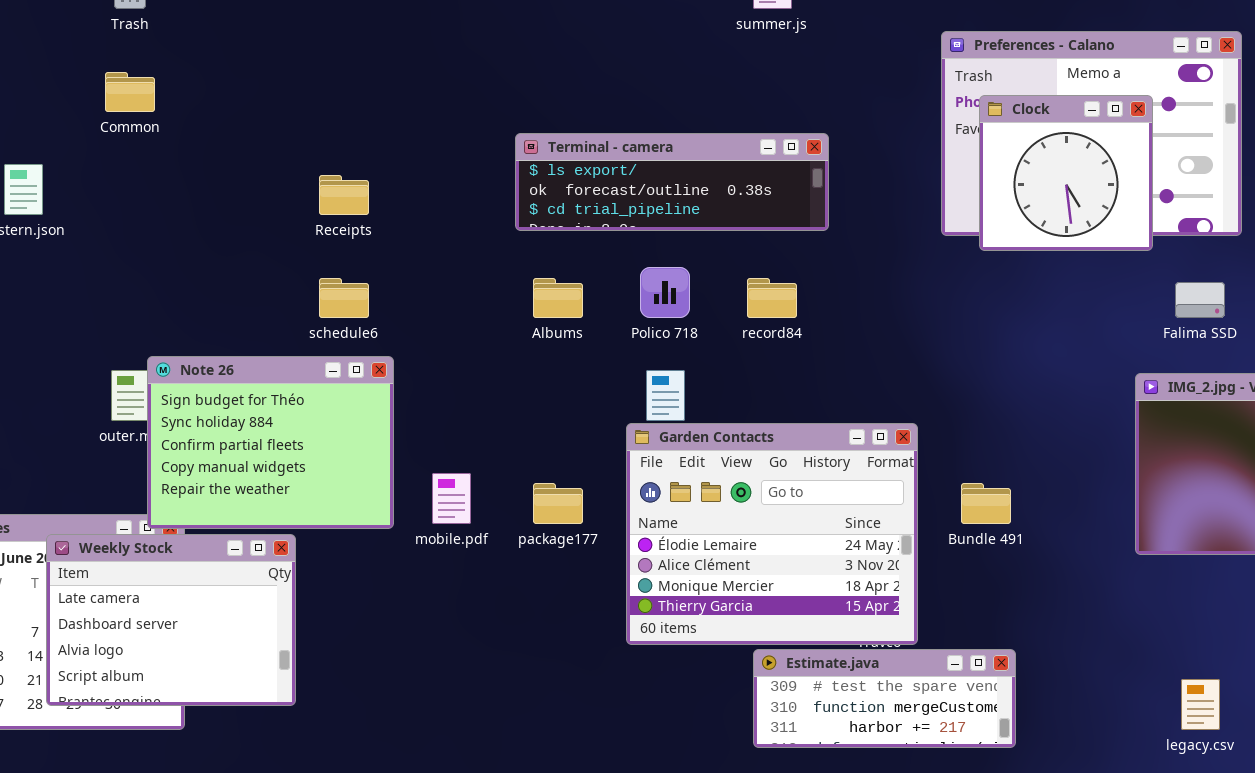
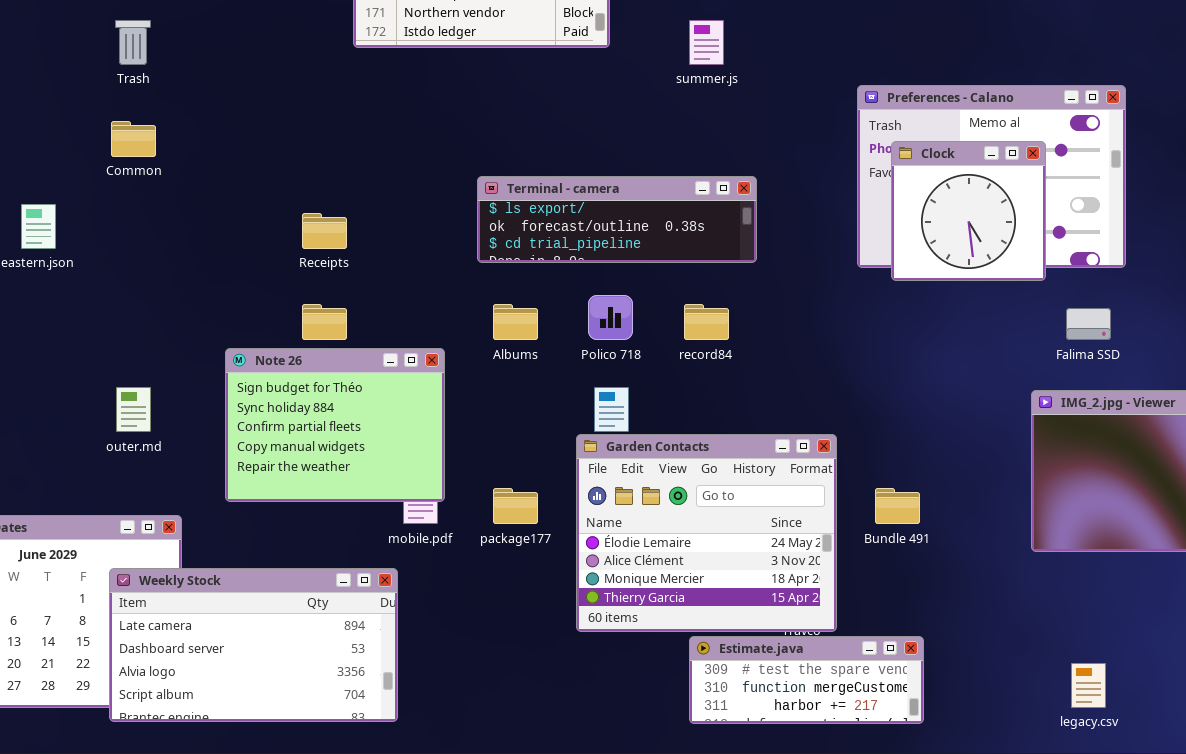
Note 26: [147,356,394,529] -> [225,348,445,502], moved
Weekly Stock: [46,534,296,706] -> [109,568,398,722], moved, resized

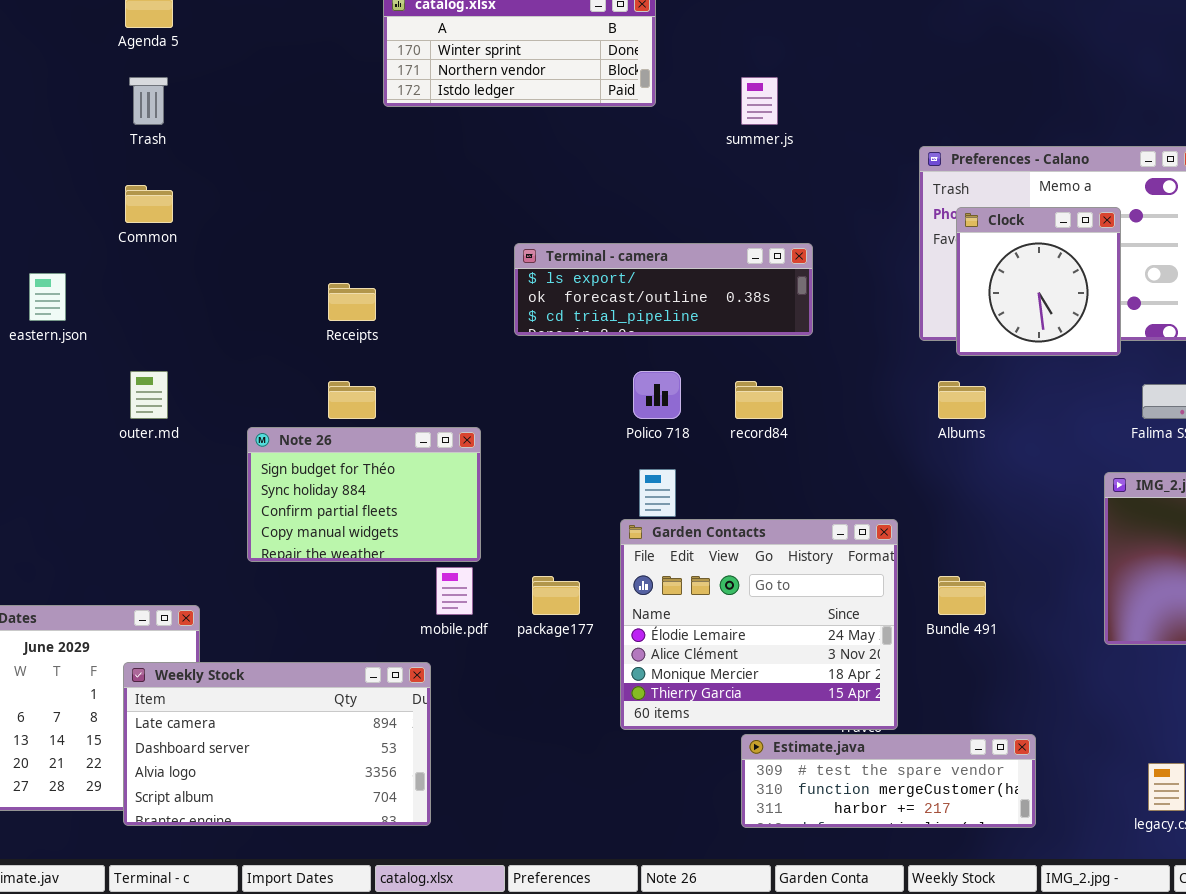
Albums: [493,304,538,340] -> [938,381,986,419], moved
Note 26: [225,348,445,502] -> [247,427,481,562], resized
outer.md: [116,387,151,432] -> [130,371,168,419], moved
Estimate.java: [689,636,924,724] -> [741,734,1036,828], resized

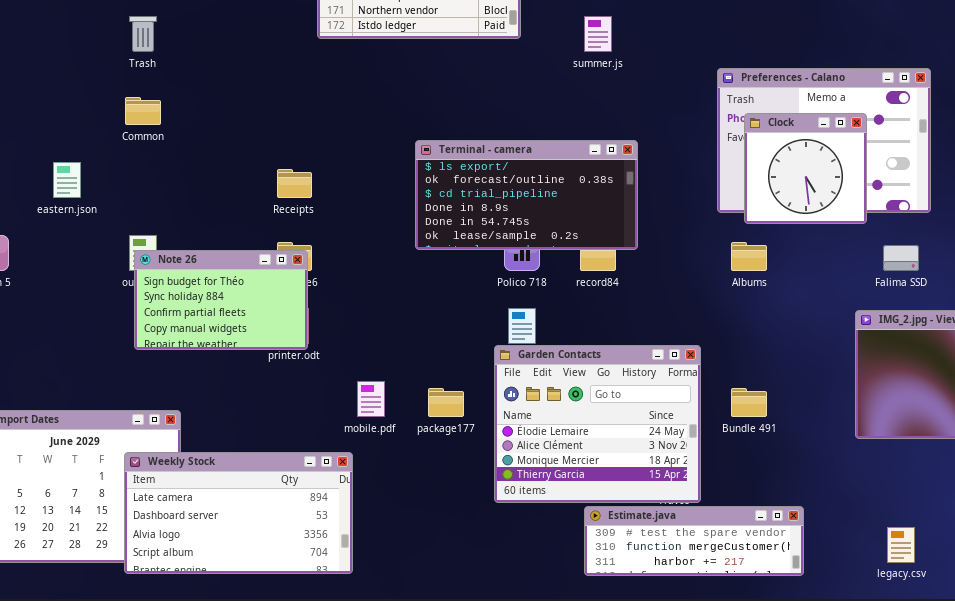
Terminal - camera: [514,243,813,336] -> [415,140,638,250], resized
Note 26: [247,427,481,562] -> [134,250,308,350], moved

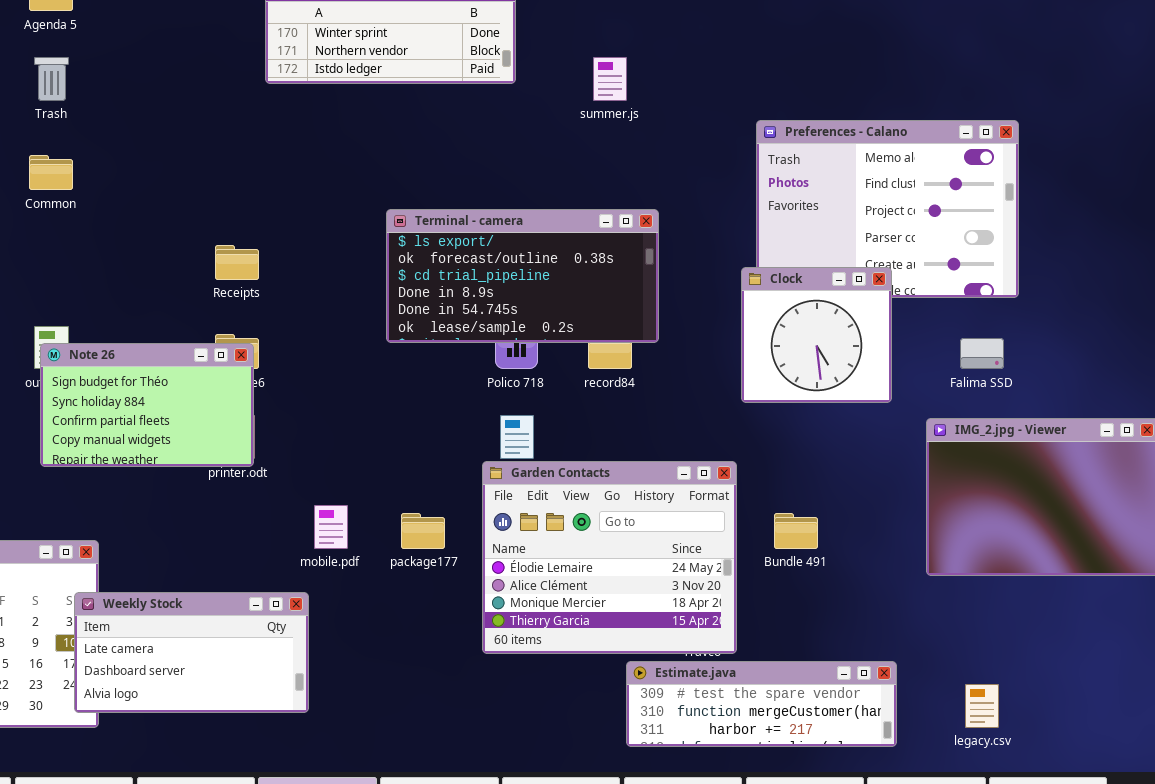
Clock: [744,113,867,224] -> [741,267,892,403], moved
Weekly Stock: [124,452,353,574] -> [74,592,309,713], resized
Estimate.java: [584,506,804,576] -> [626,661,897,747], moved

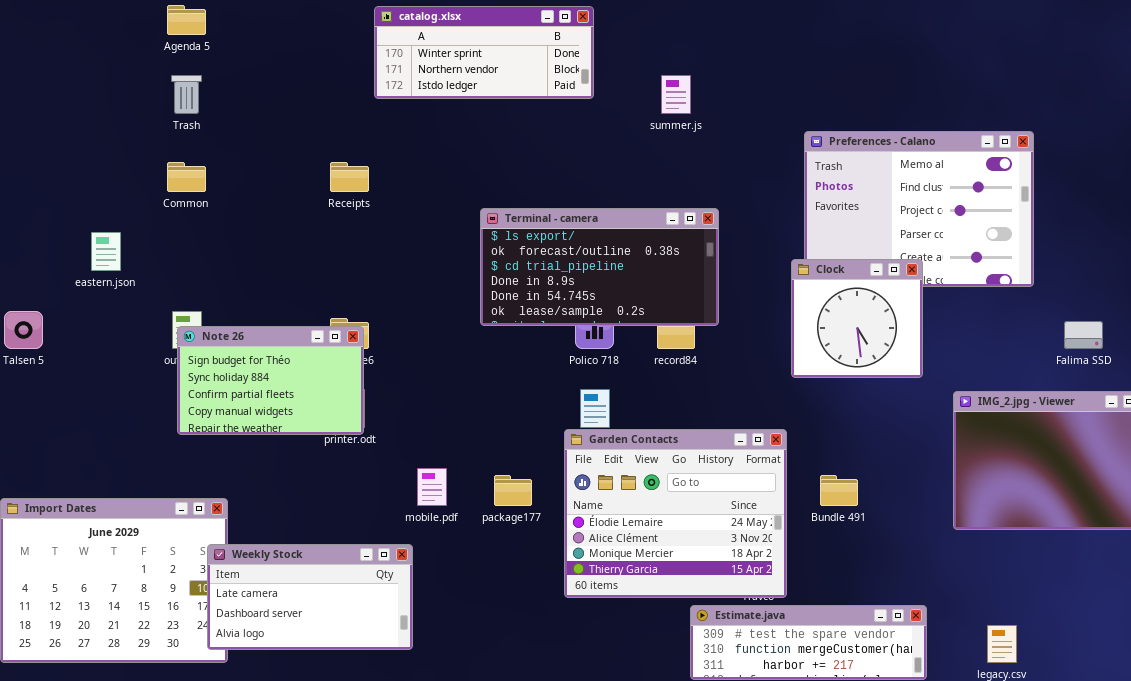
Receipts: [215,245,259,280] -> [330,162,369,192], moved
Falima SSD: [960,338,1004,369] -> [1064,321,1103,349], moved

